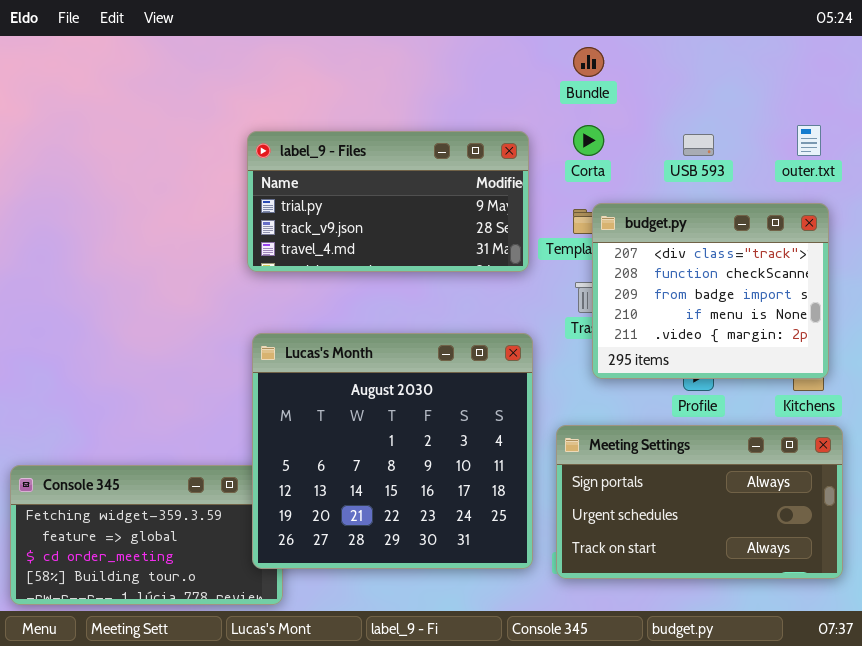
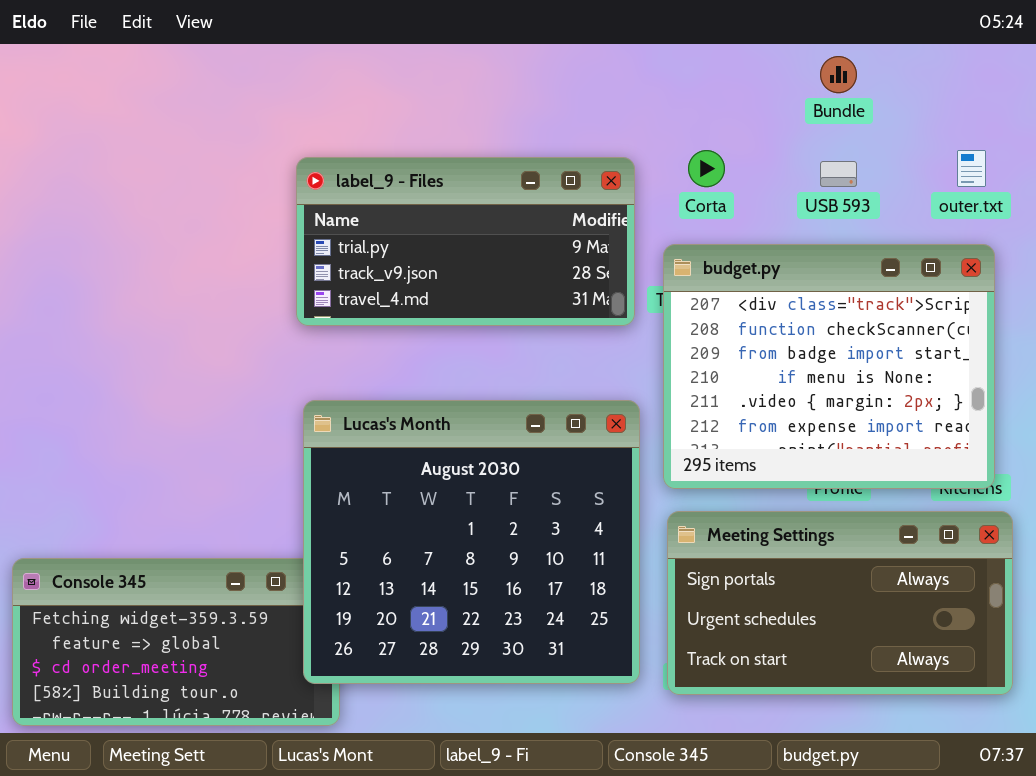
Bundle: [573,47,604,77] -> [820,56,857,93], moved
budget.py: [592,203,829,379] -> [663,244,995,489], resized

